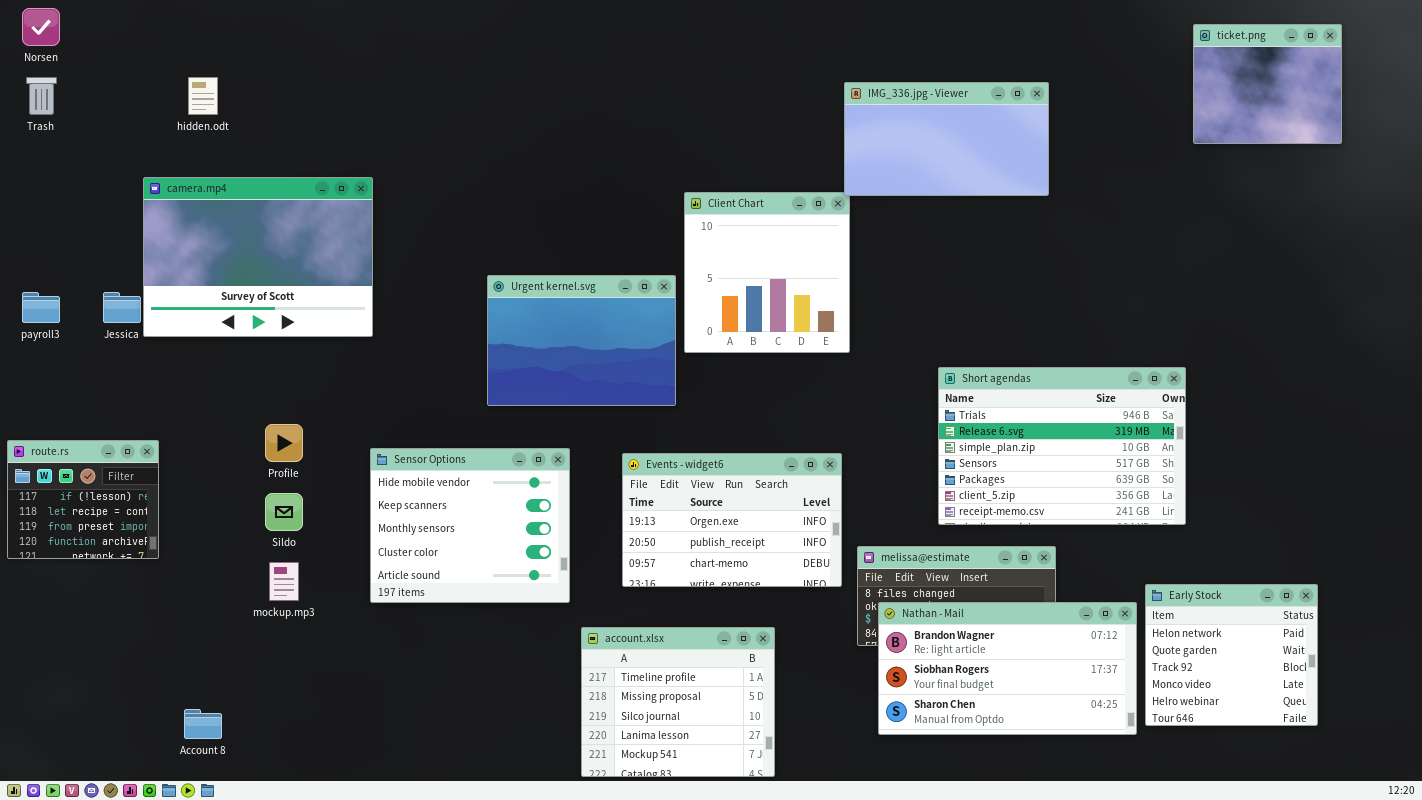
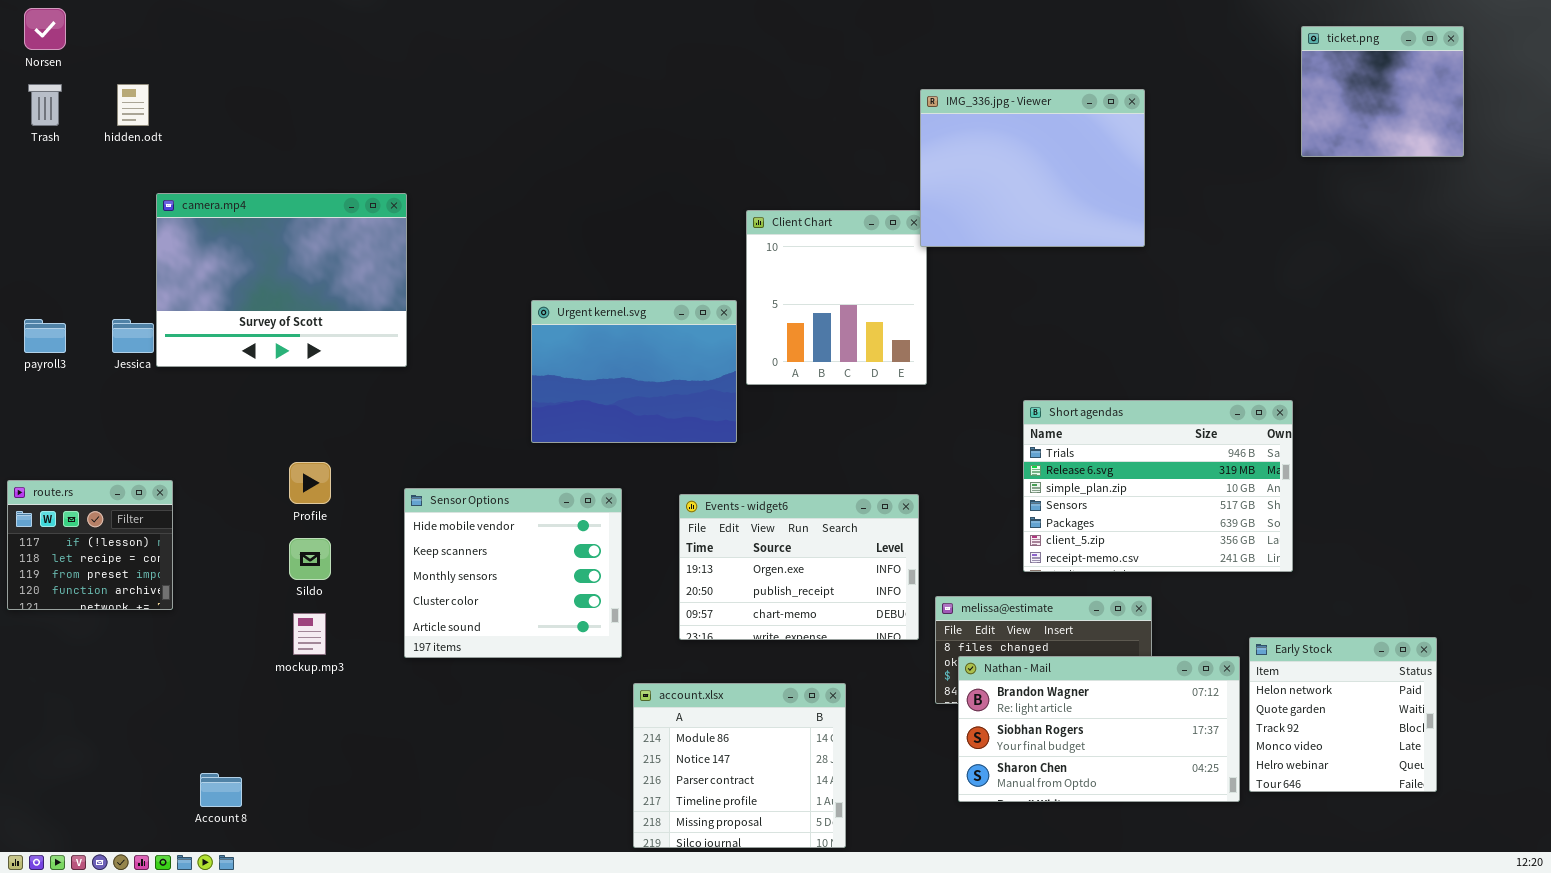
hidden.odt: [188,77,218,115] -> [117,84,149,126], moved
IMG_336.jpg - Viewer: [844,82,1049,196] -> [920,89,1145,247], resized
account.xlsx: [581,627,775,777] -> [633,683,846,848], scrolled up 3 rows

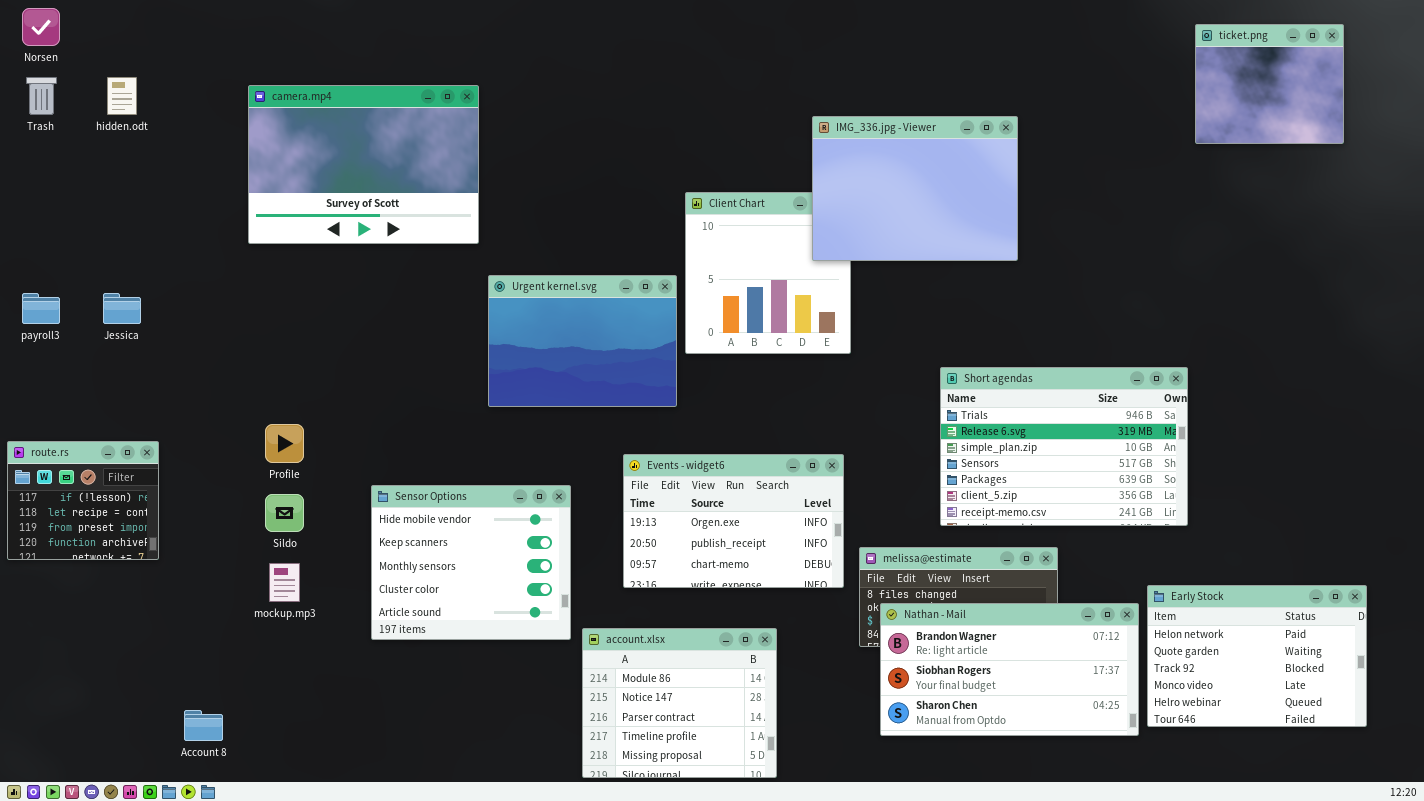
IMG_336.jpg - Viewer: [920,89,1145,247] -> [812,116,1018,261], moved
camera.mp4: [156,193,407,367] -> [248,85,479,244], moved
Sensor Options: [404,488,622,658] -> [371,485,571,640], moved
Early Stock: [1249,637,1437,792] -> [1147,585,1367,727], resized

